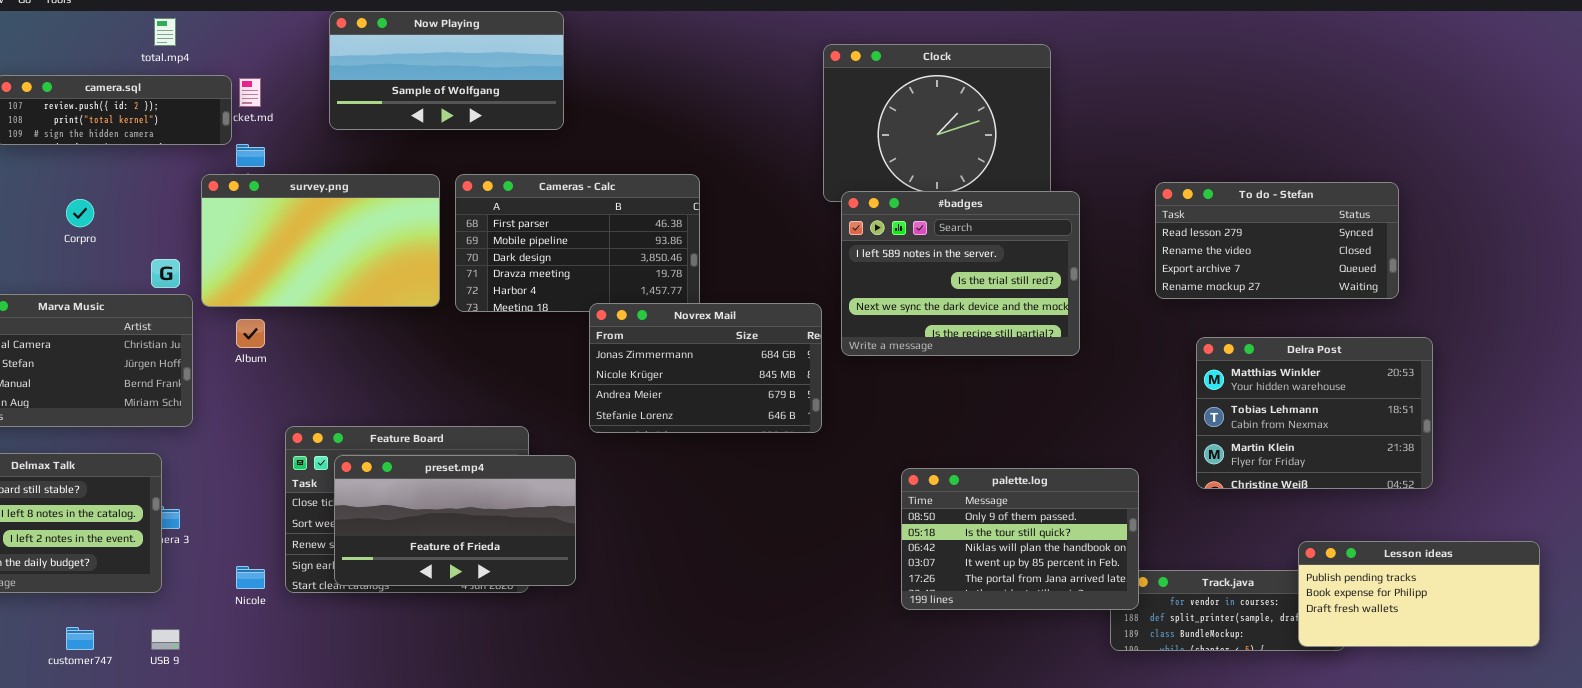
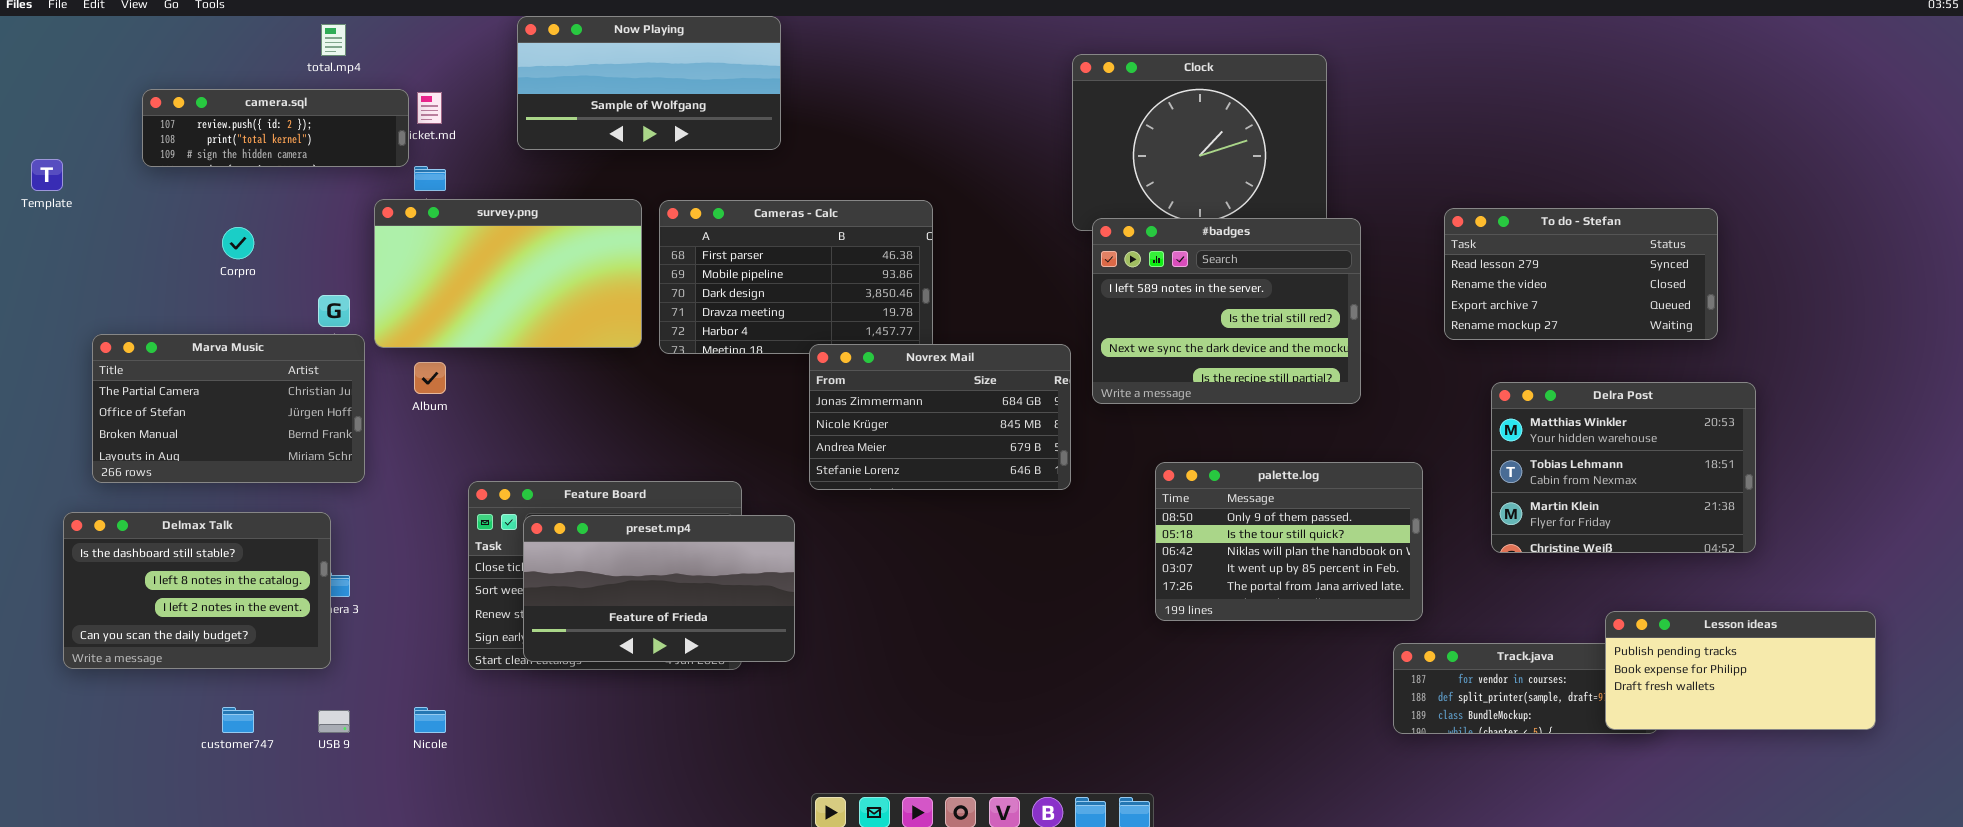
palette.log: [901,468,1139,610] -> [1155,462,1423,621], moved
Nicole: [236,566,265,589] -> [414,707,446,733], moved

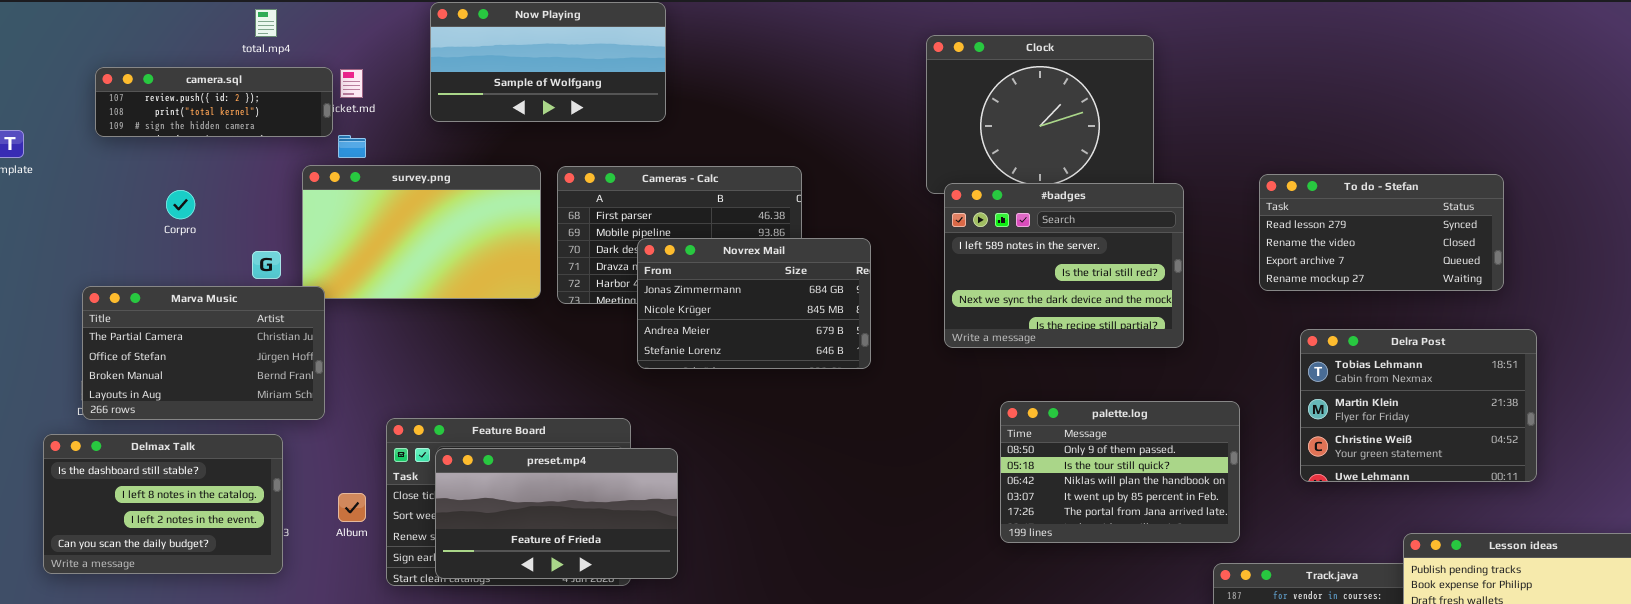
Marva Music: [92,334,365,483] -> [82,286,325,420], moved
Novrex Mail: [809,344,1071,490] -> [637,238,871,369], moved
Album: [414,362,446,394] -> [338,493,366,522], moved
Delra Post: [1491,382,1756,553] -> [1300,329,1537,482], scrolled down 1 row
Delmax Talk: [63,512,331,669] -> [43,434,283,574], moved

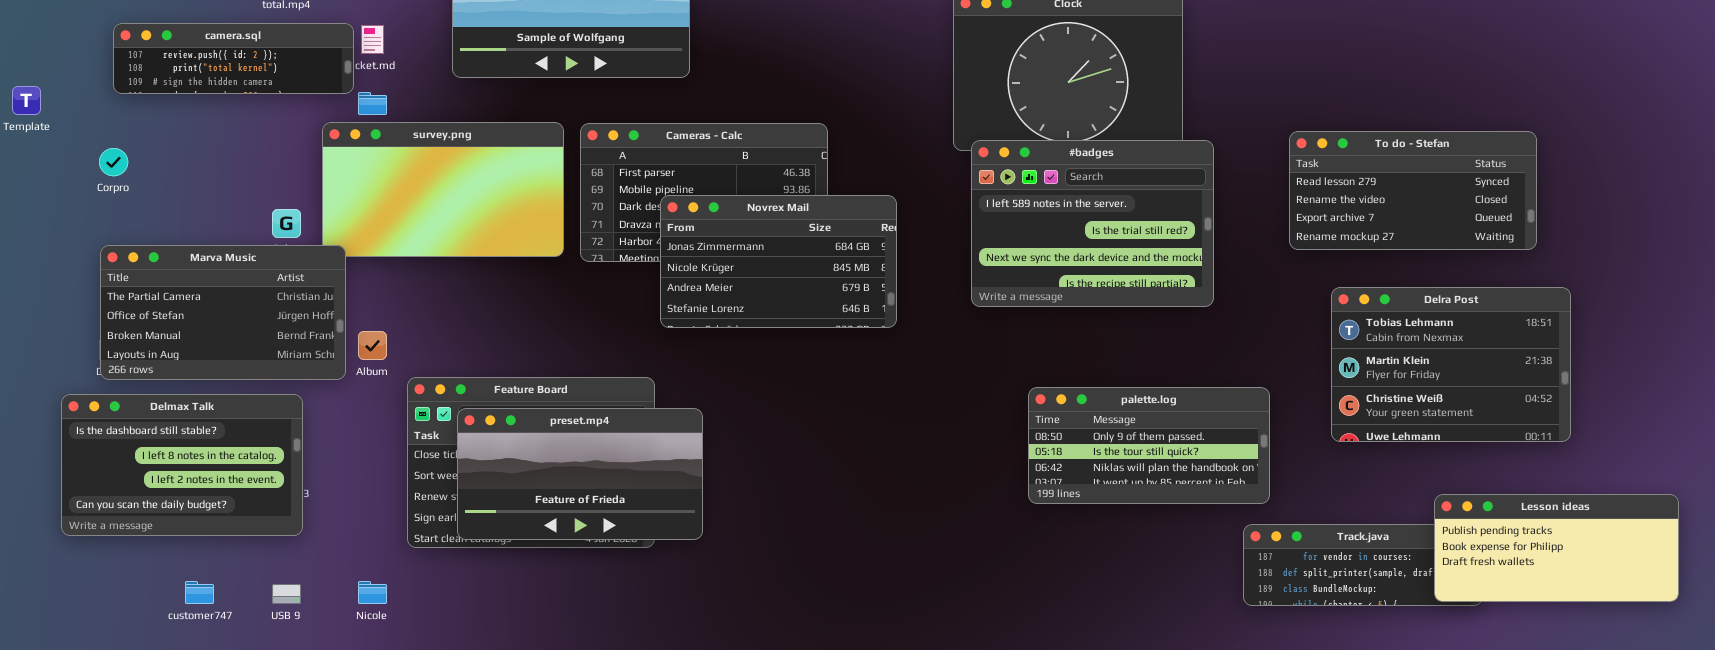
Corpro: [166,190,195,219] -> [99,148,128,176], moved
palette.log: [1000,401,1240,543] -> [1028,387,1270,504], resized
Album: [338,493,366,522] -> [358,331,387,360], moved

